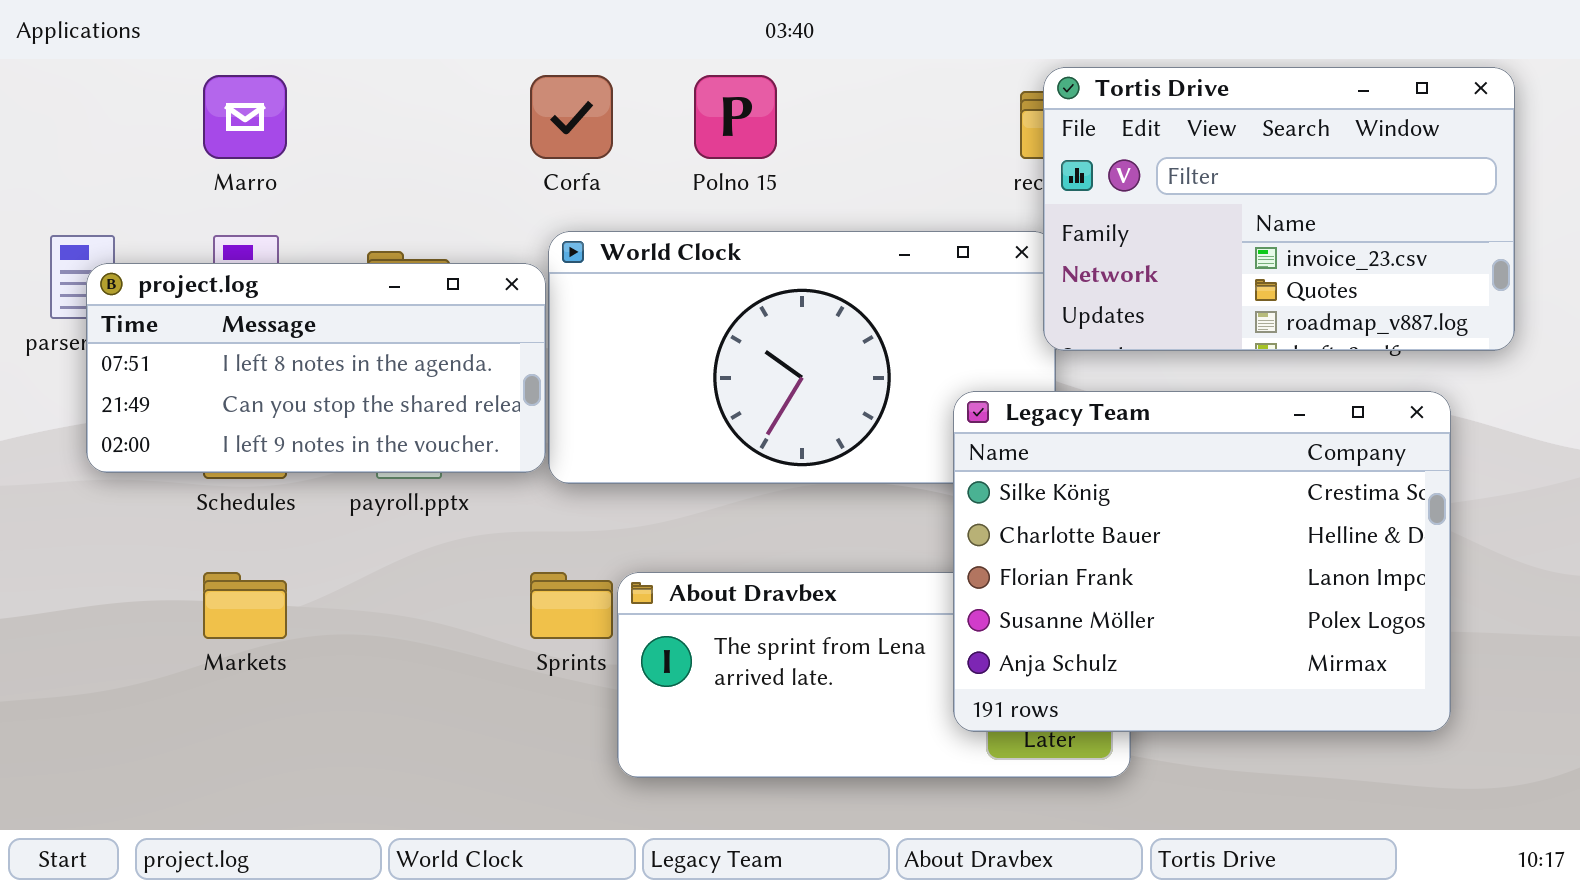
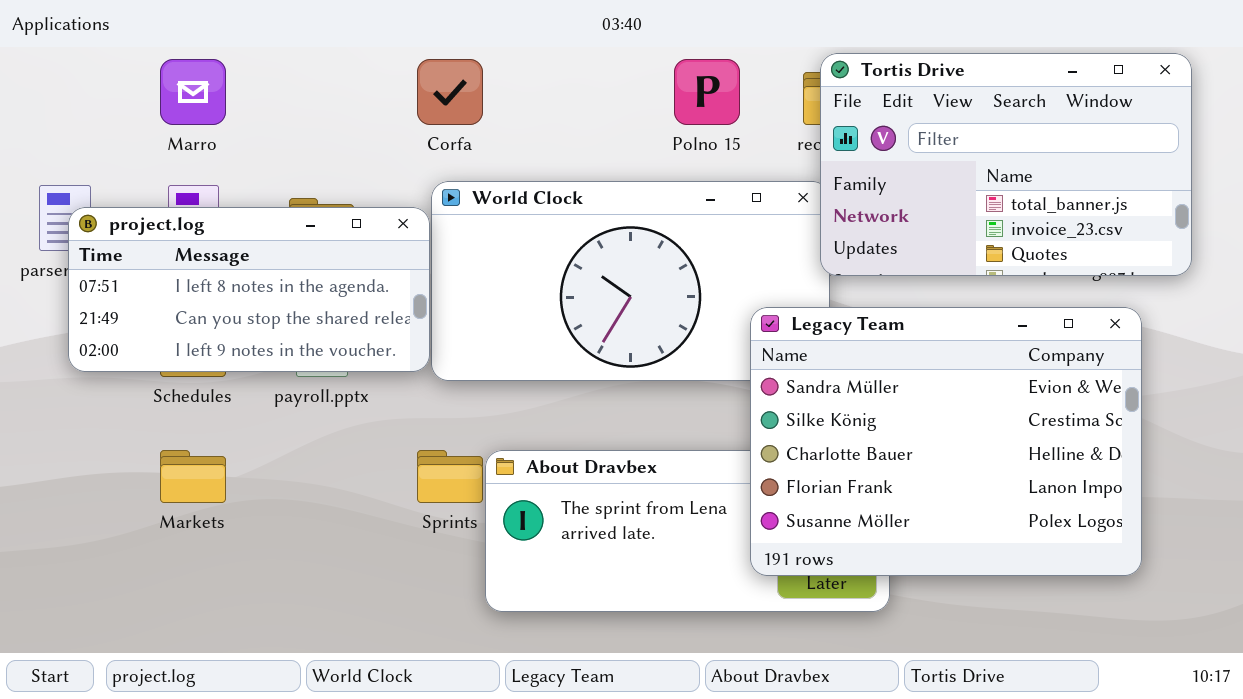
Tortis Drive: [1043,67,1515,351] -> [820,53,1192,276], scrolled up 1 row
Polno 15: [694,75,777,159] -> [674,59,740,125], moved
Legacy Team: [953,391,1451,732] -> [750,307,1142,576], scrolled up 1 row

